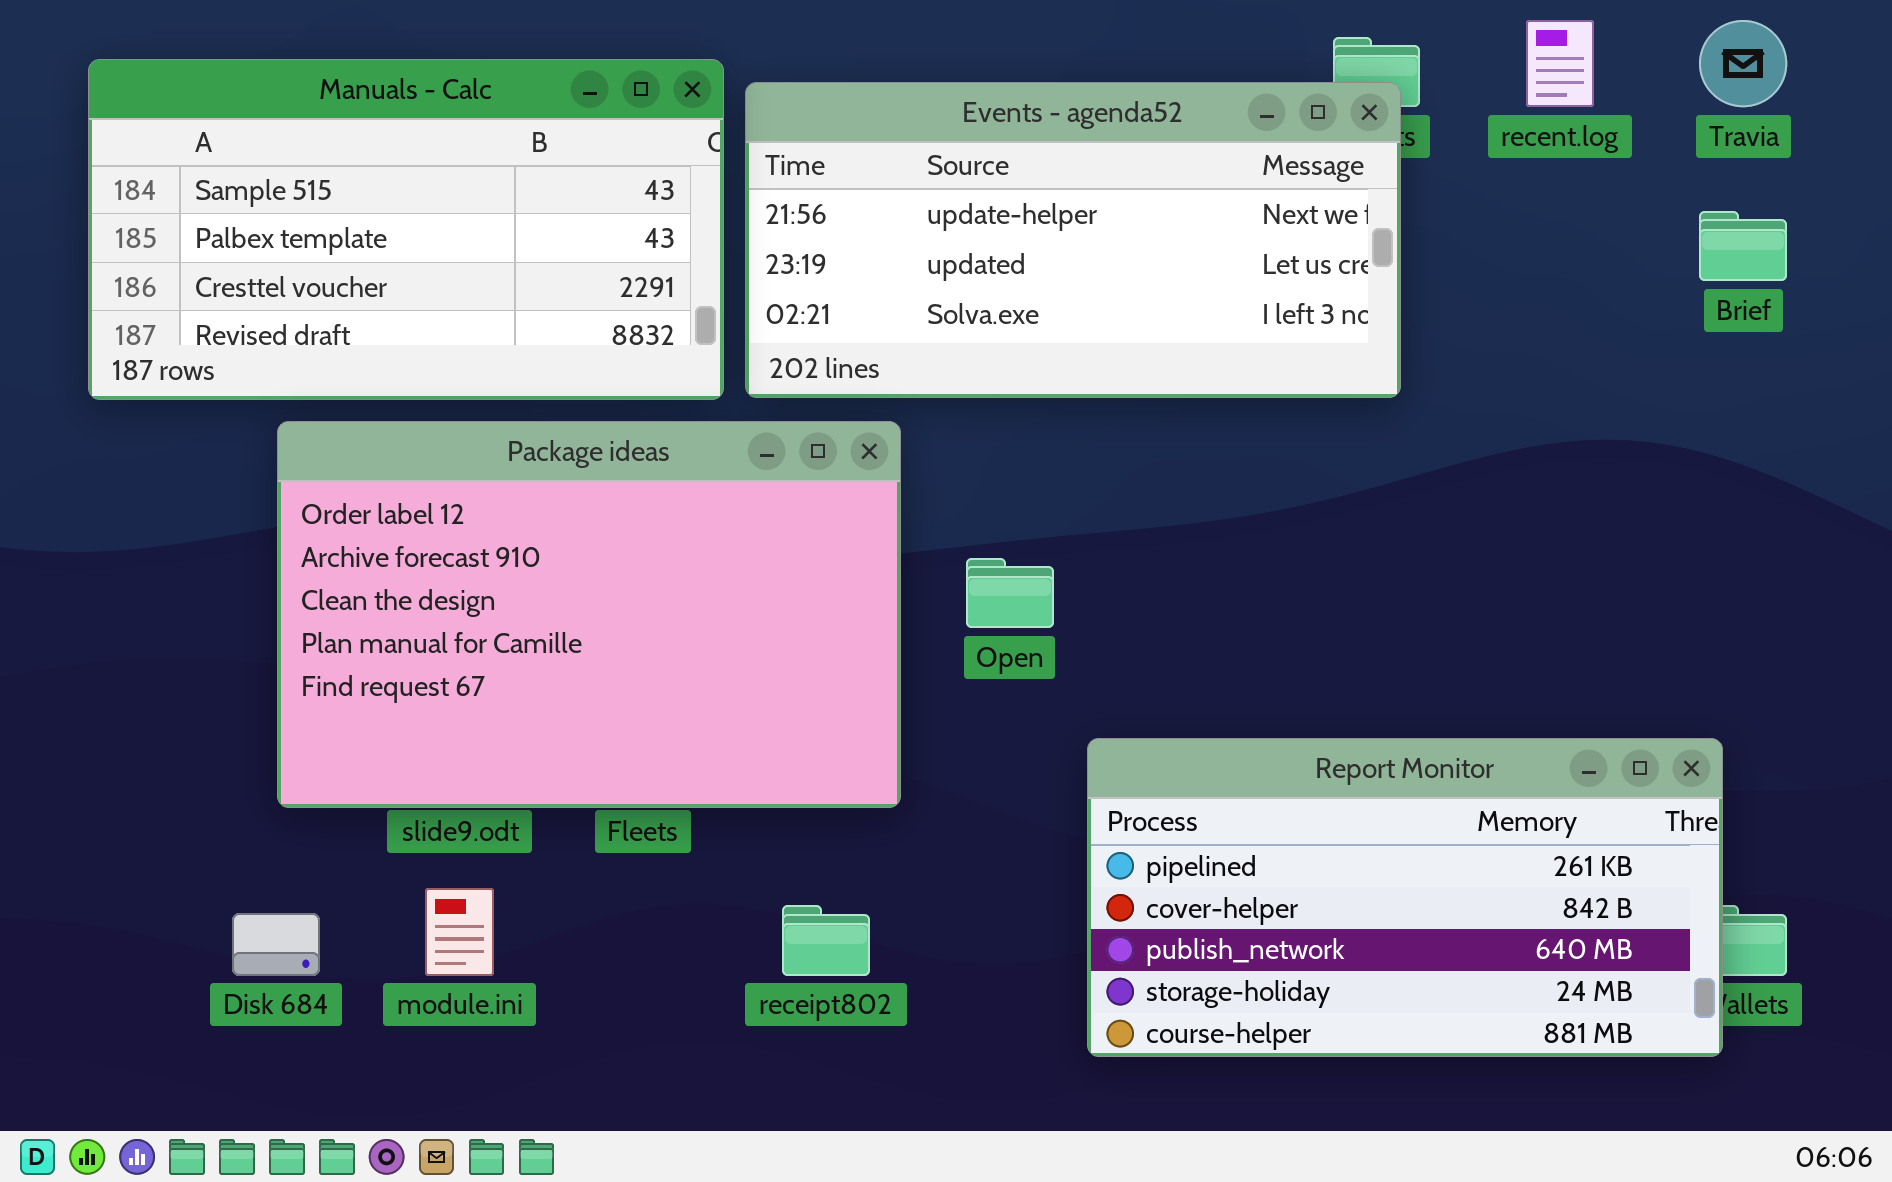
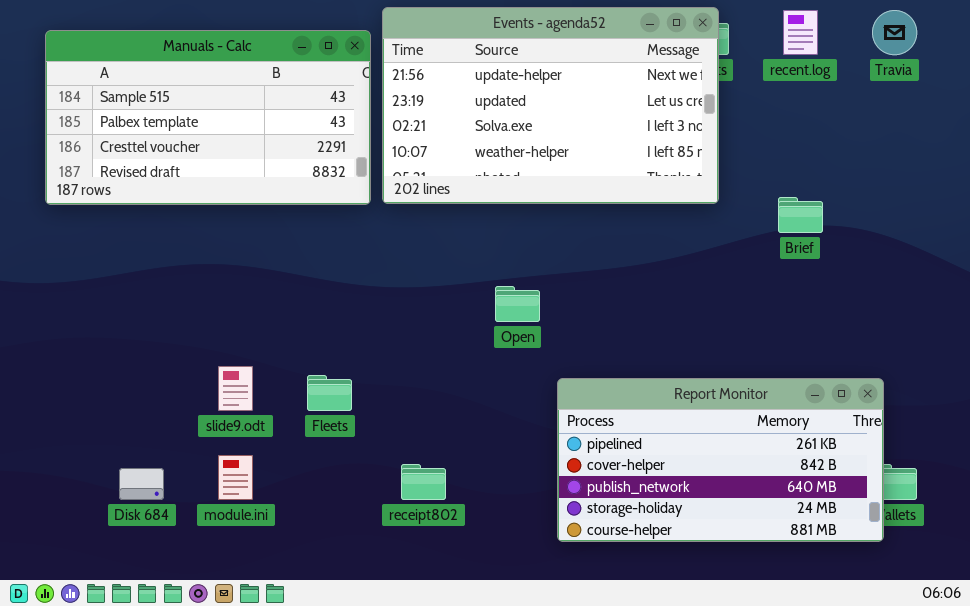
Events - agenda52: [745,82,1401,398] -> [382,7,719,204], resized
Brief: [1699,211,1787,281] -> [778,197,823,233], moved
Package ideas: [277,421,901,808] -> none, closed

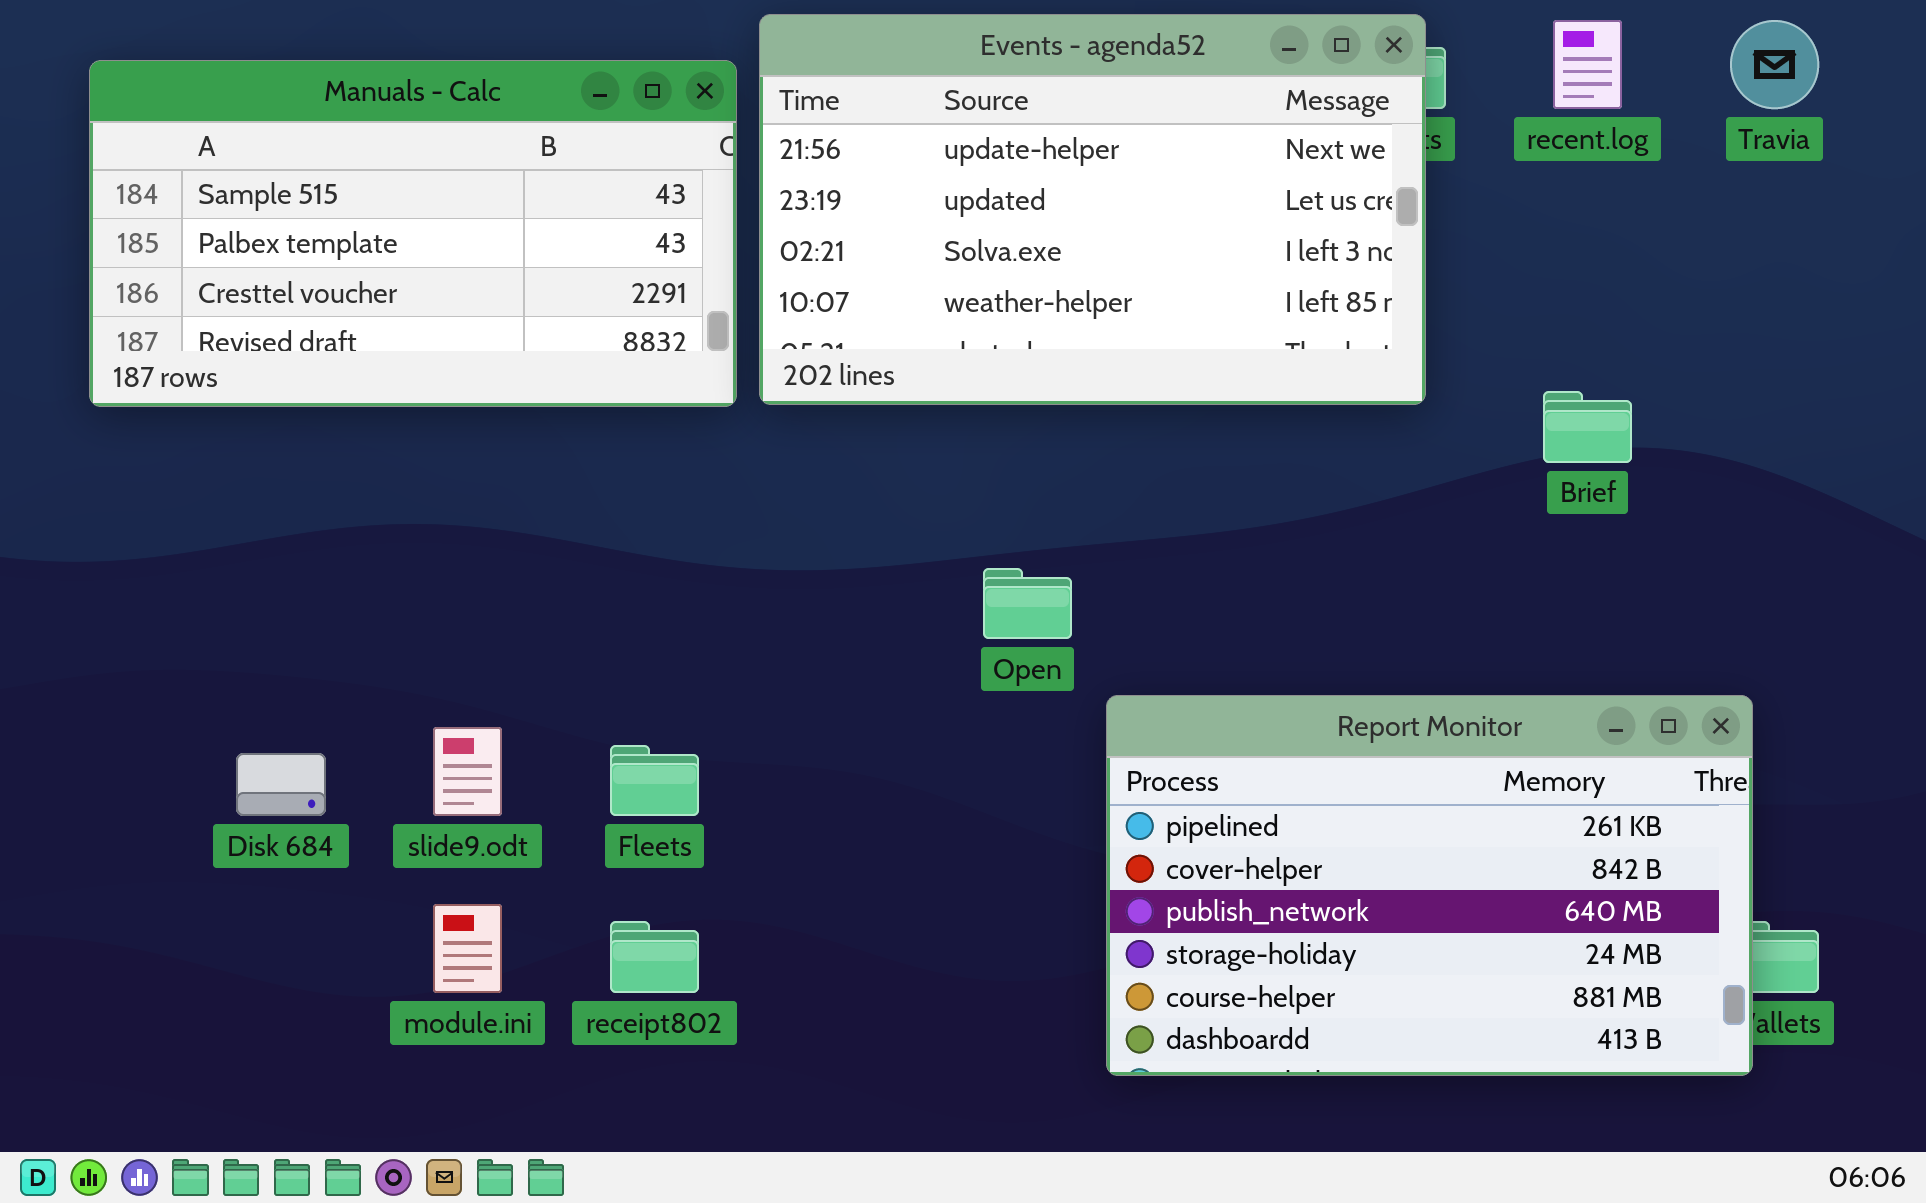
Report Monitor: [557,378,884,542] -> [1106,695,1753,1076], resized
receipt802: [401,464,446,500] -> [610,921,699,993], moved
Disk 684: [119,468,164,500] -> [236,753,326,816], moved

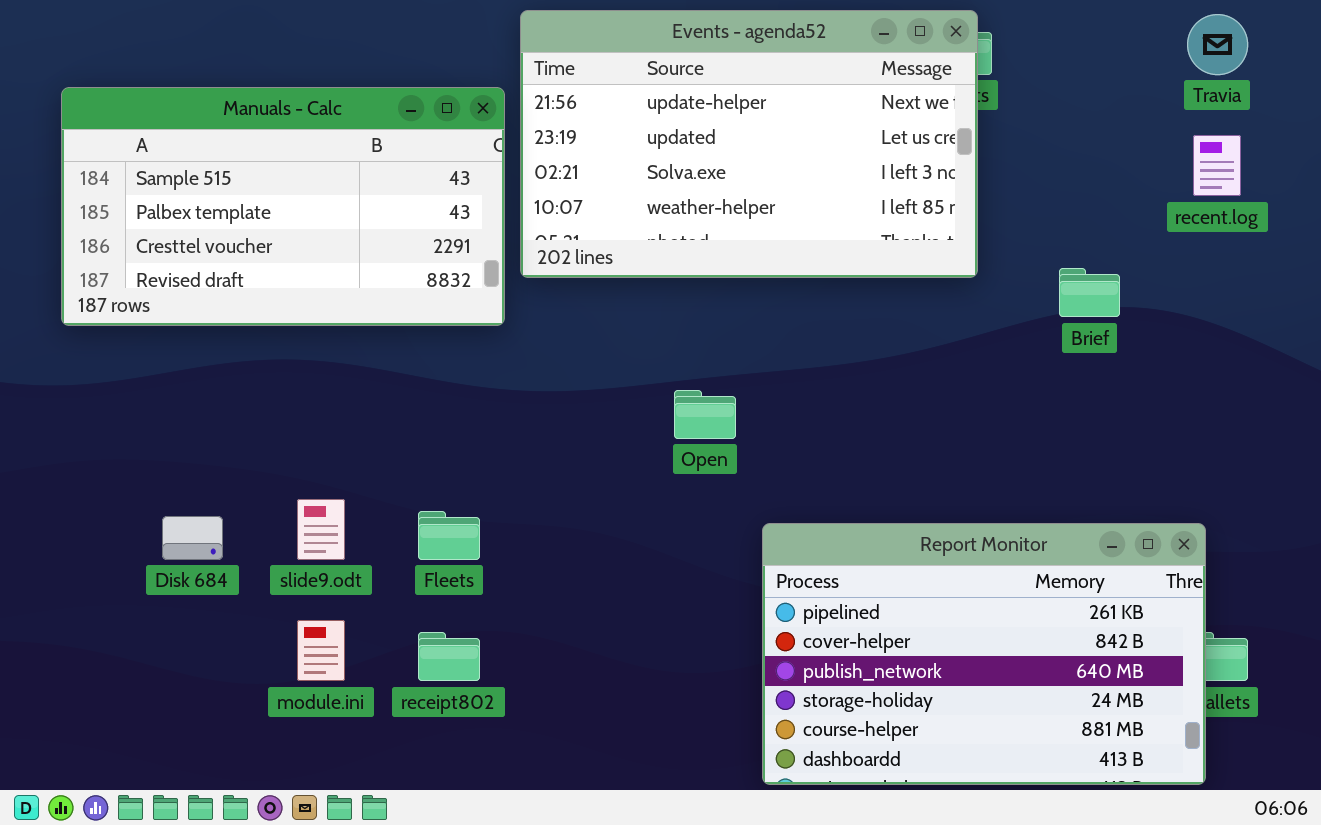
recent.log: [1553,20,1622,109] -> [1193,135,1241,196], moved
Manuals - Calc: [89,60,737,407] -> [61,87,505,326], moved
Report Monitor: [1106,695,1753,1076] -> [762,523,1206,785], moved

